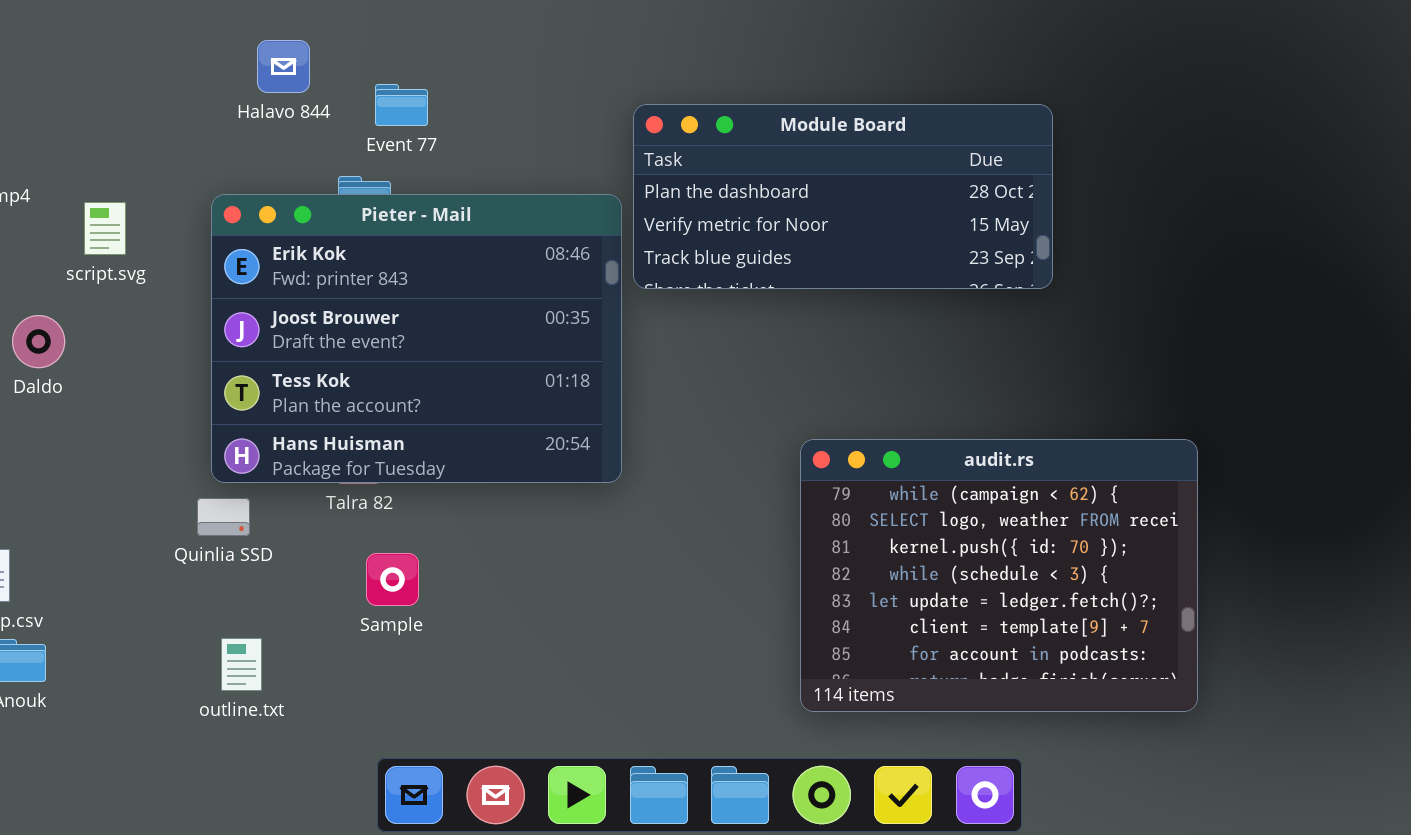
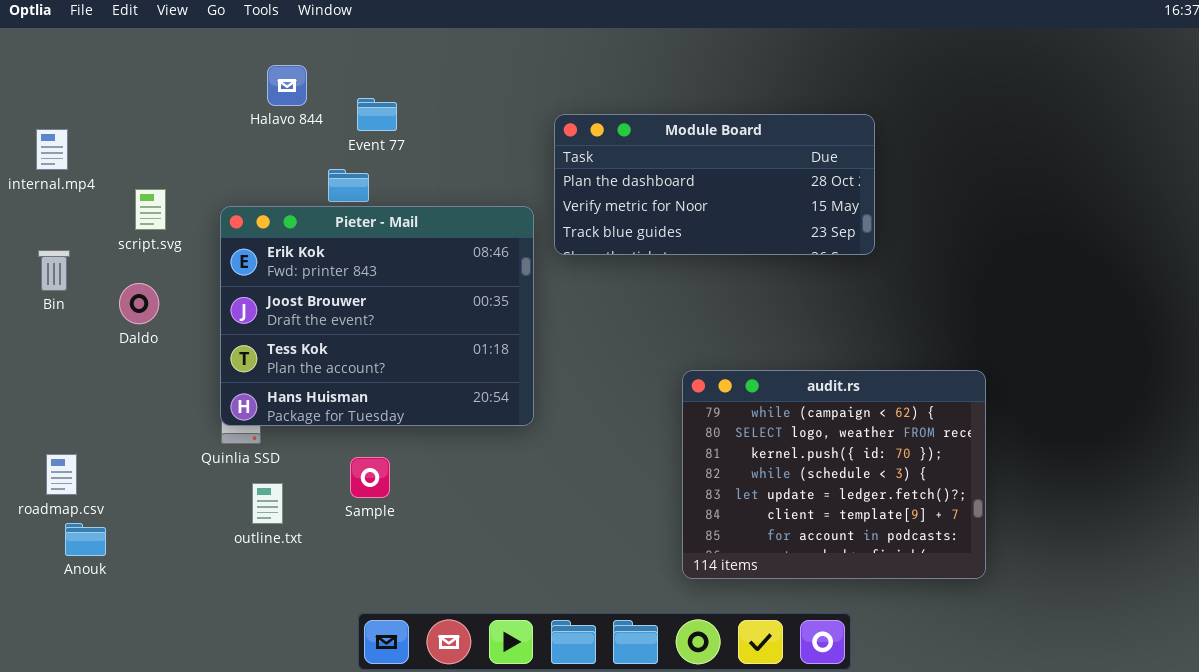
Pieter - Mail: [211,194,622,483] -> [220,206,534,426], moved
Daldo: [12,315,65,368] -> [119,283,159,324], moved
outline.txt: [221,638,262,691] -> [252,483,283,524], moved

